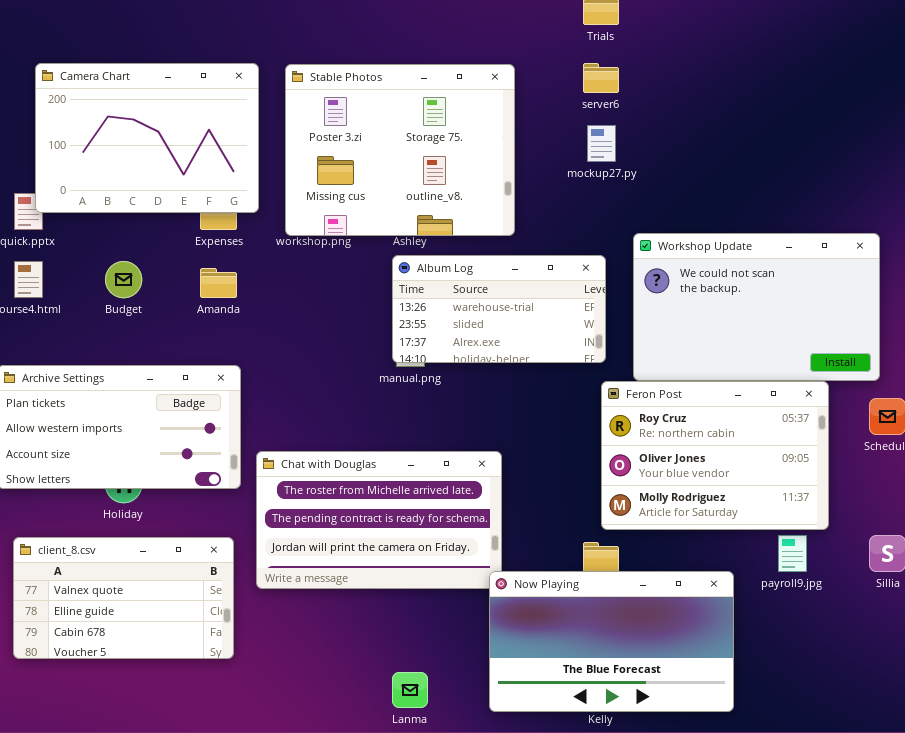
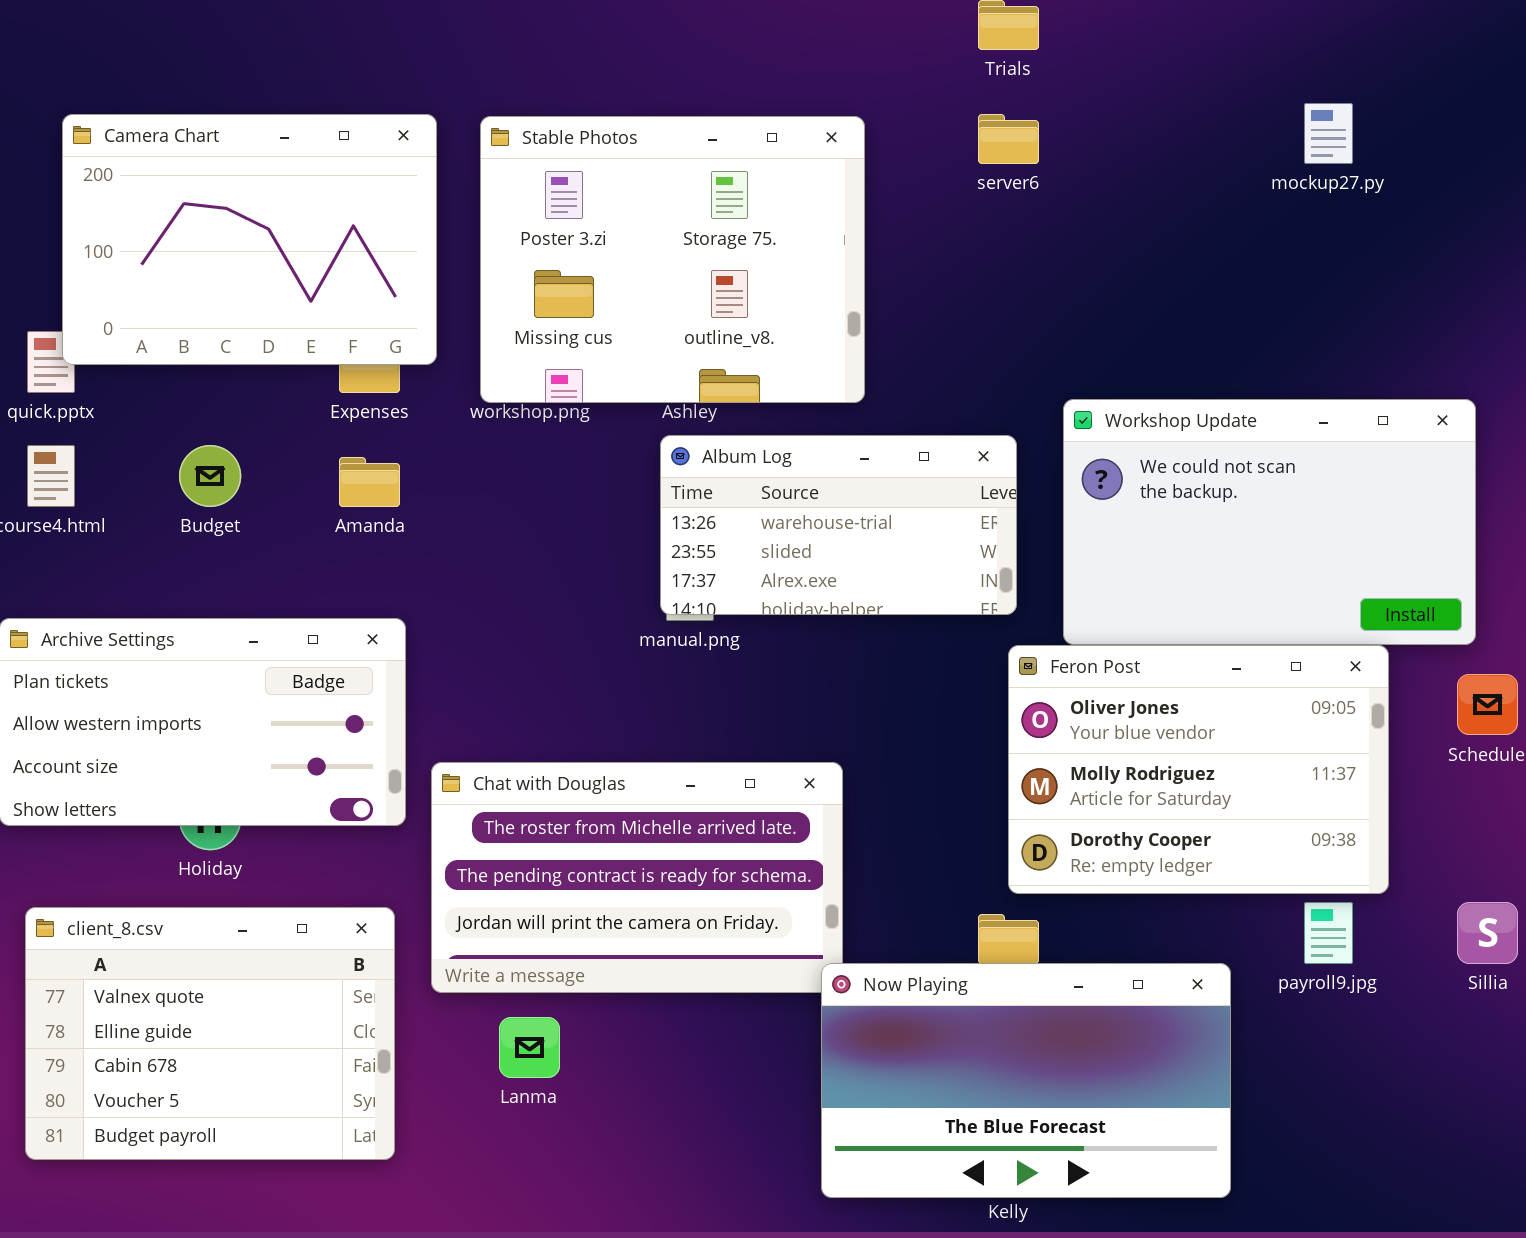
mockup27.py: [587,125,616,162] -> [1304,103,1353,164], moved
Feron Post: [601,381,829,530] -> [1008,645,1389,894], scrolled down 1 row
client_8.csv: [13,537,234,659] -> [25,907,395,1160], resized
Lanma: [392,672,428,708] -> [499,1017,560,1078], moved

